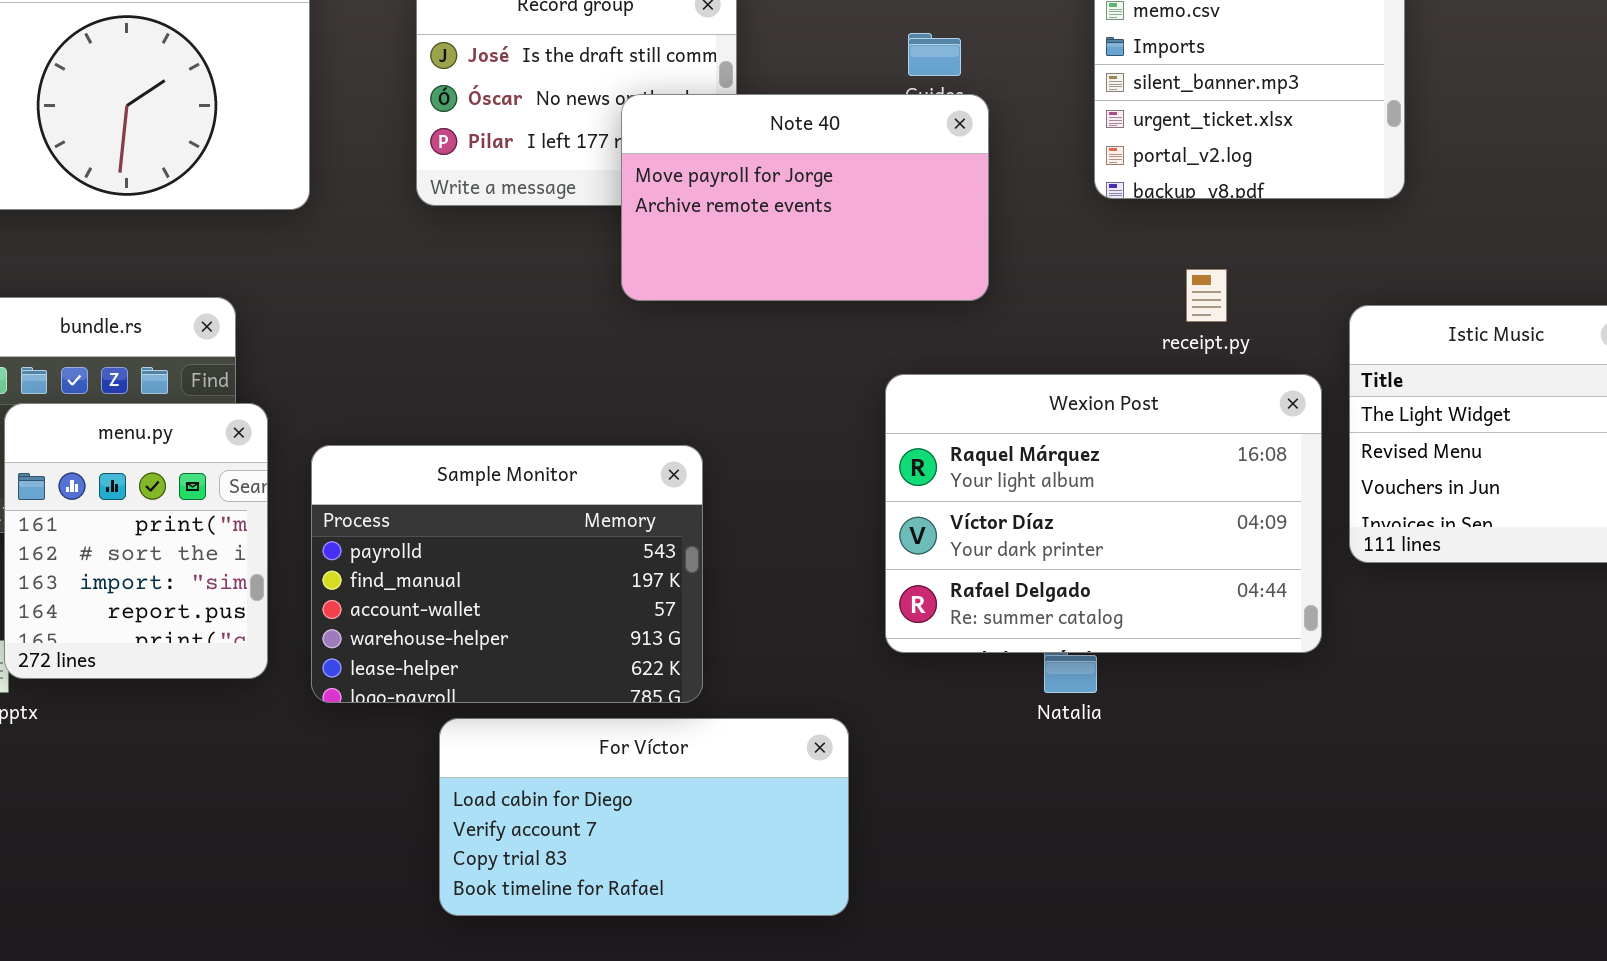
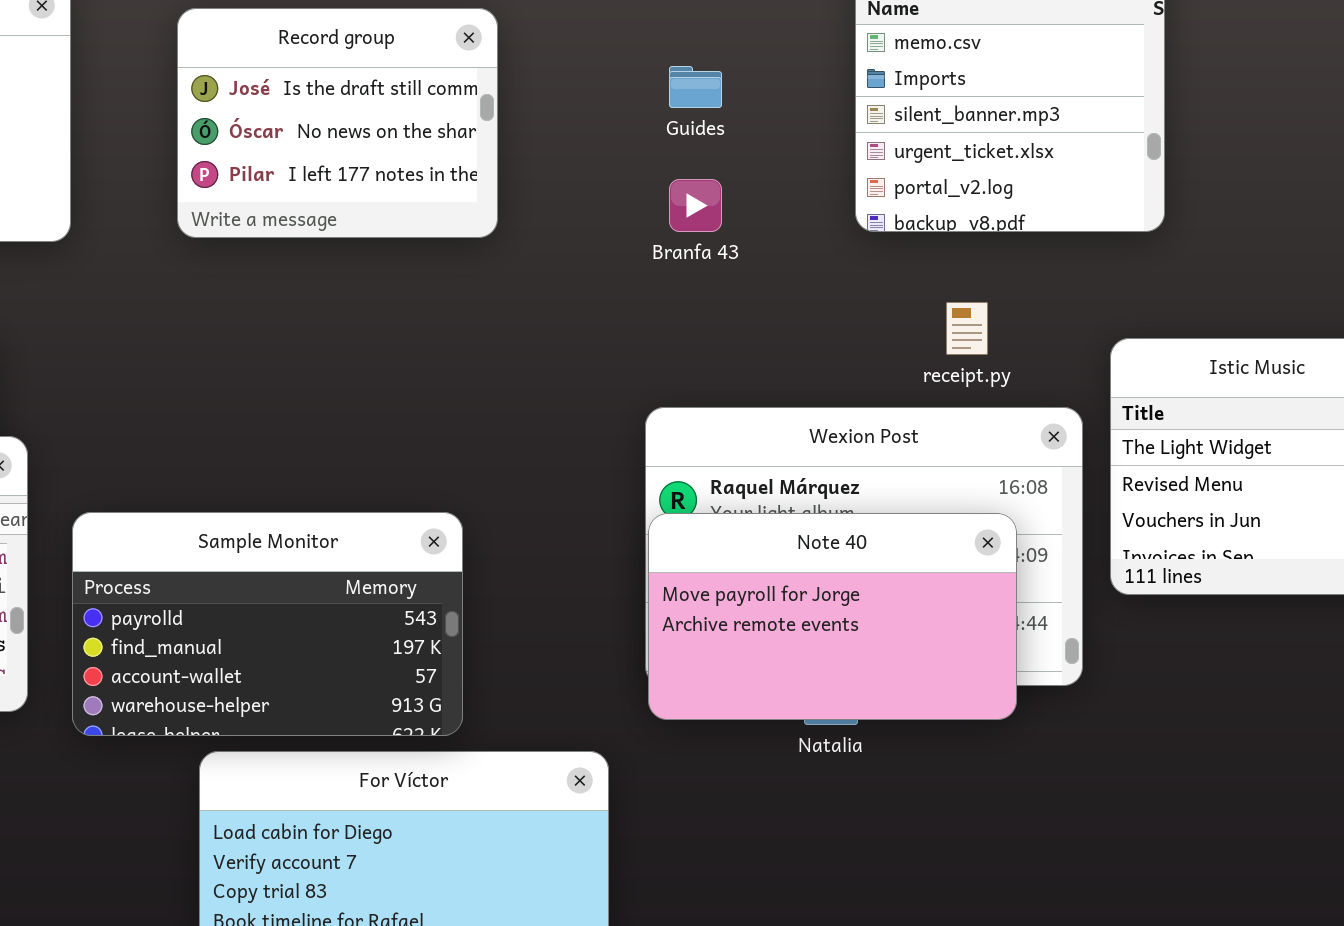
Note 40: [621,94,989,301] -> [648,513,1017,720], moved
Sample Monitor: [311,445,703,703] -> [72,512,463,736], resized

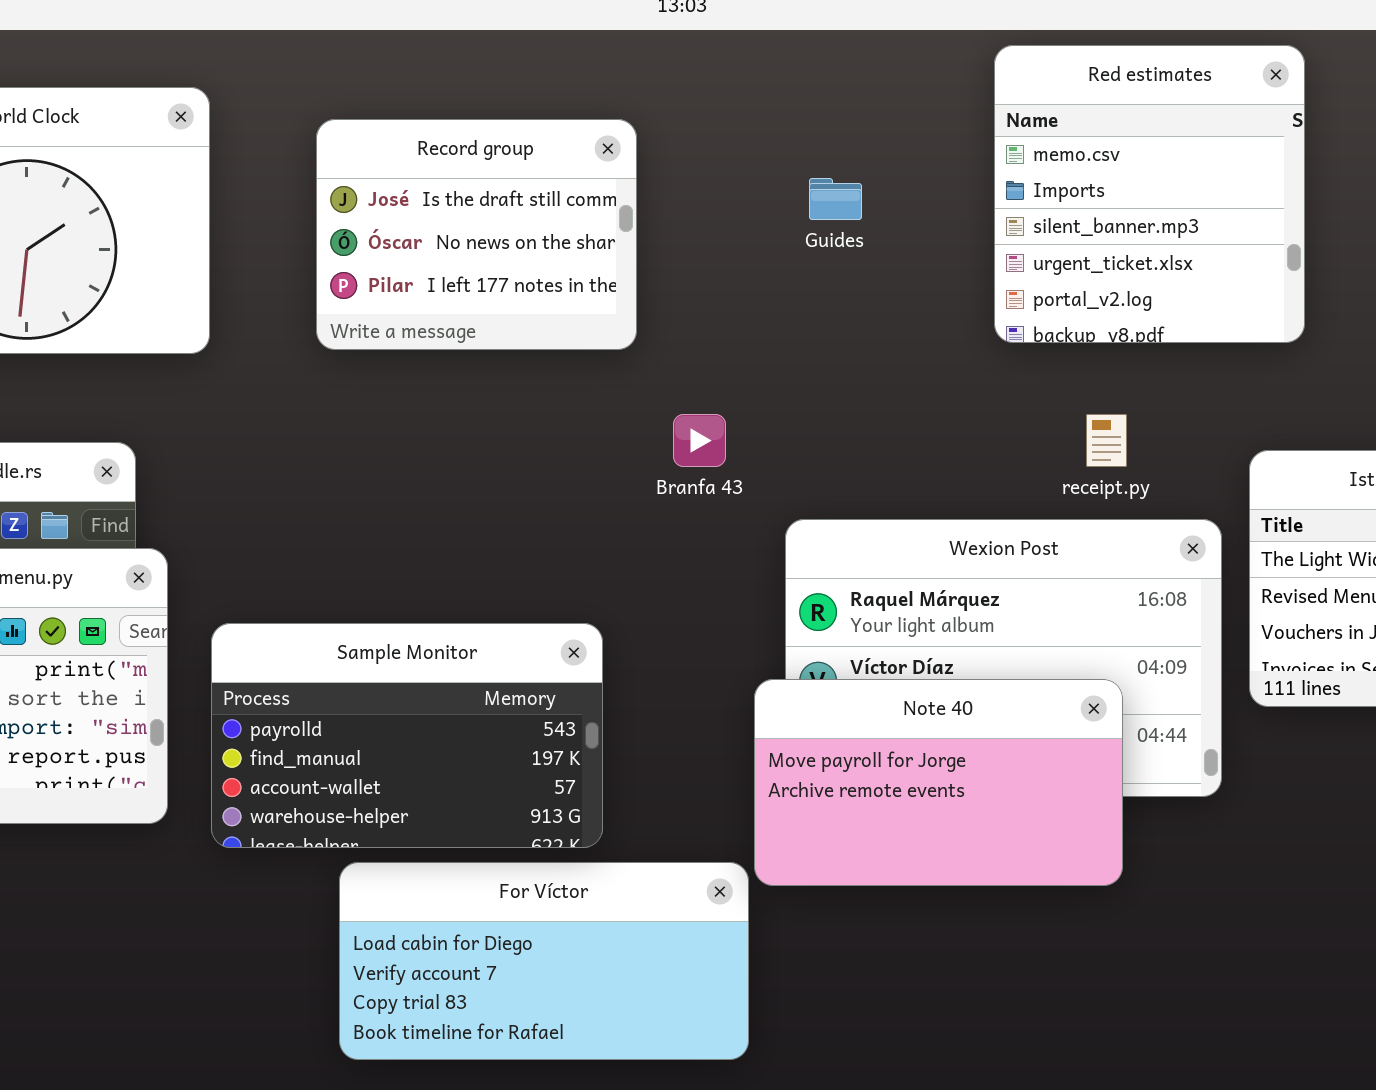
Branfa 43: [669,179,722,232] -> [673,414,726,467], moved
Note 40: [648,513,1017,720] -> [754,679,1123,886], moved

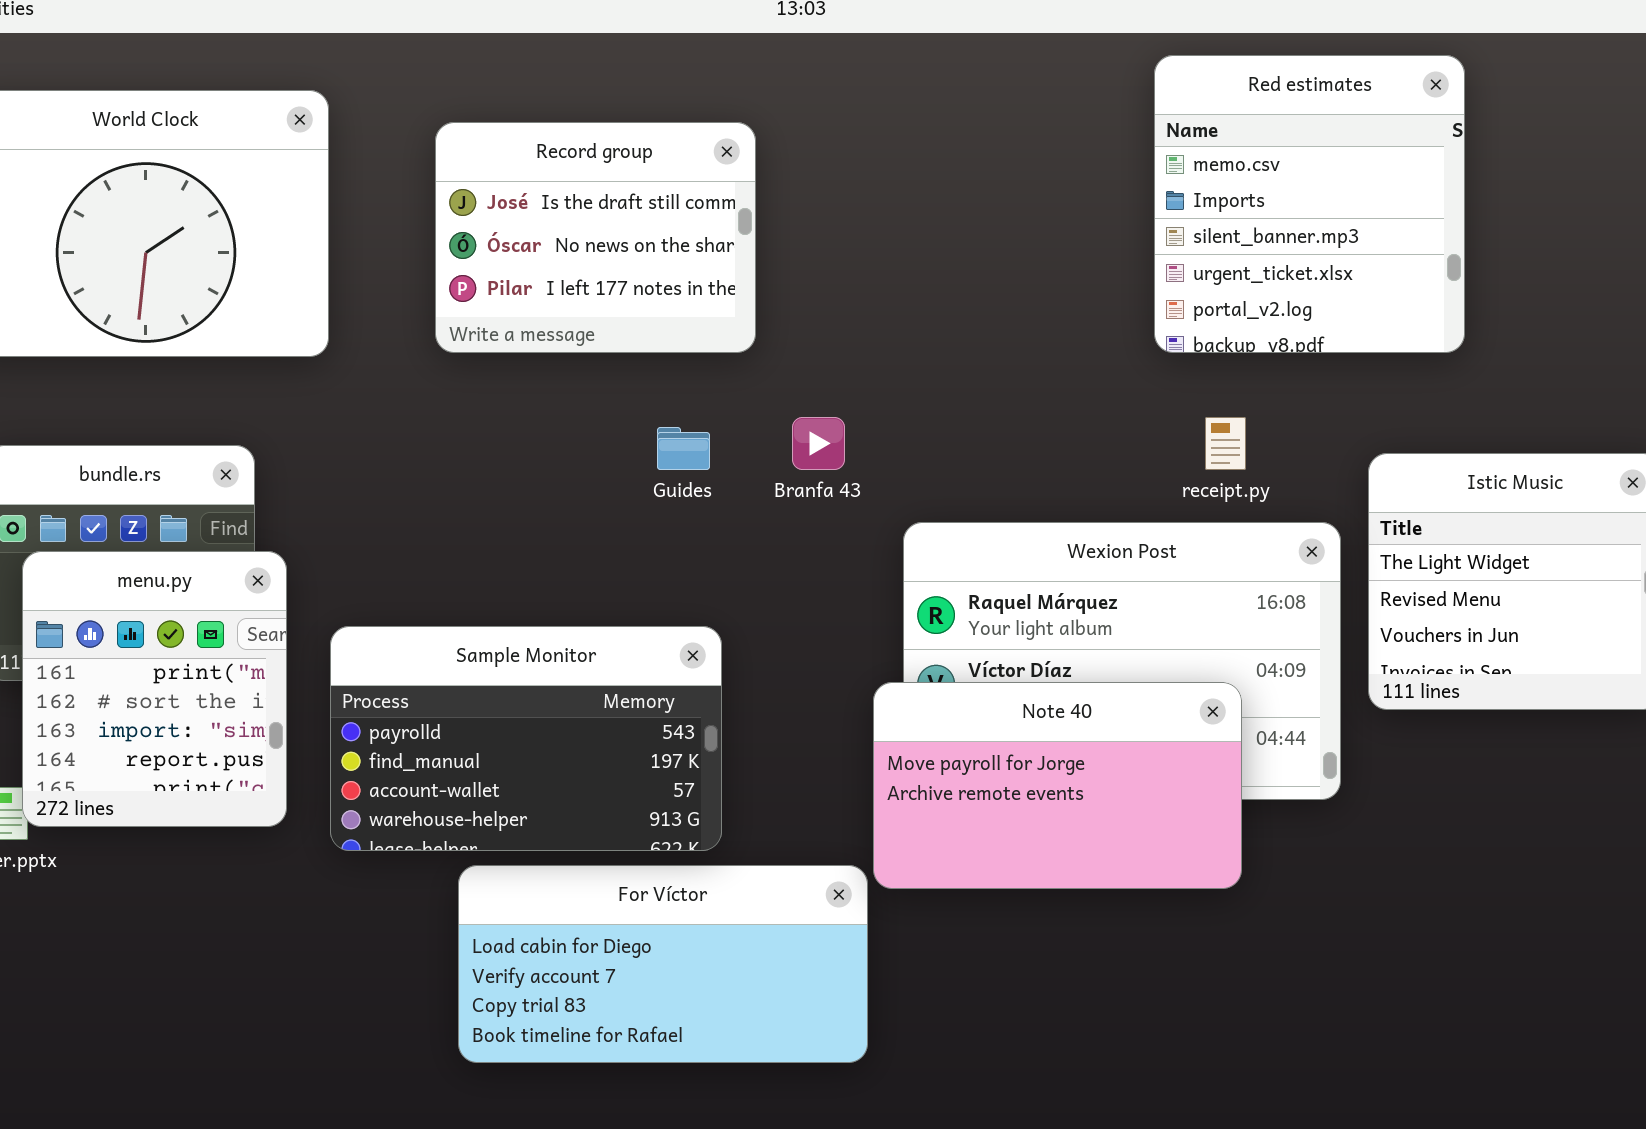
Red estimates: [994,45,1305,343] -> [1154,55,1465,353], moved
Guides: [809,178,862,220] -> [657,427,710,470], moved

